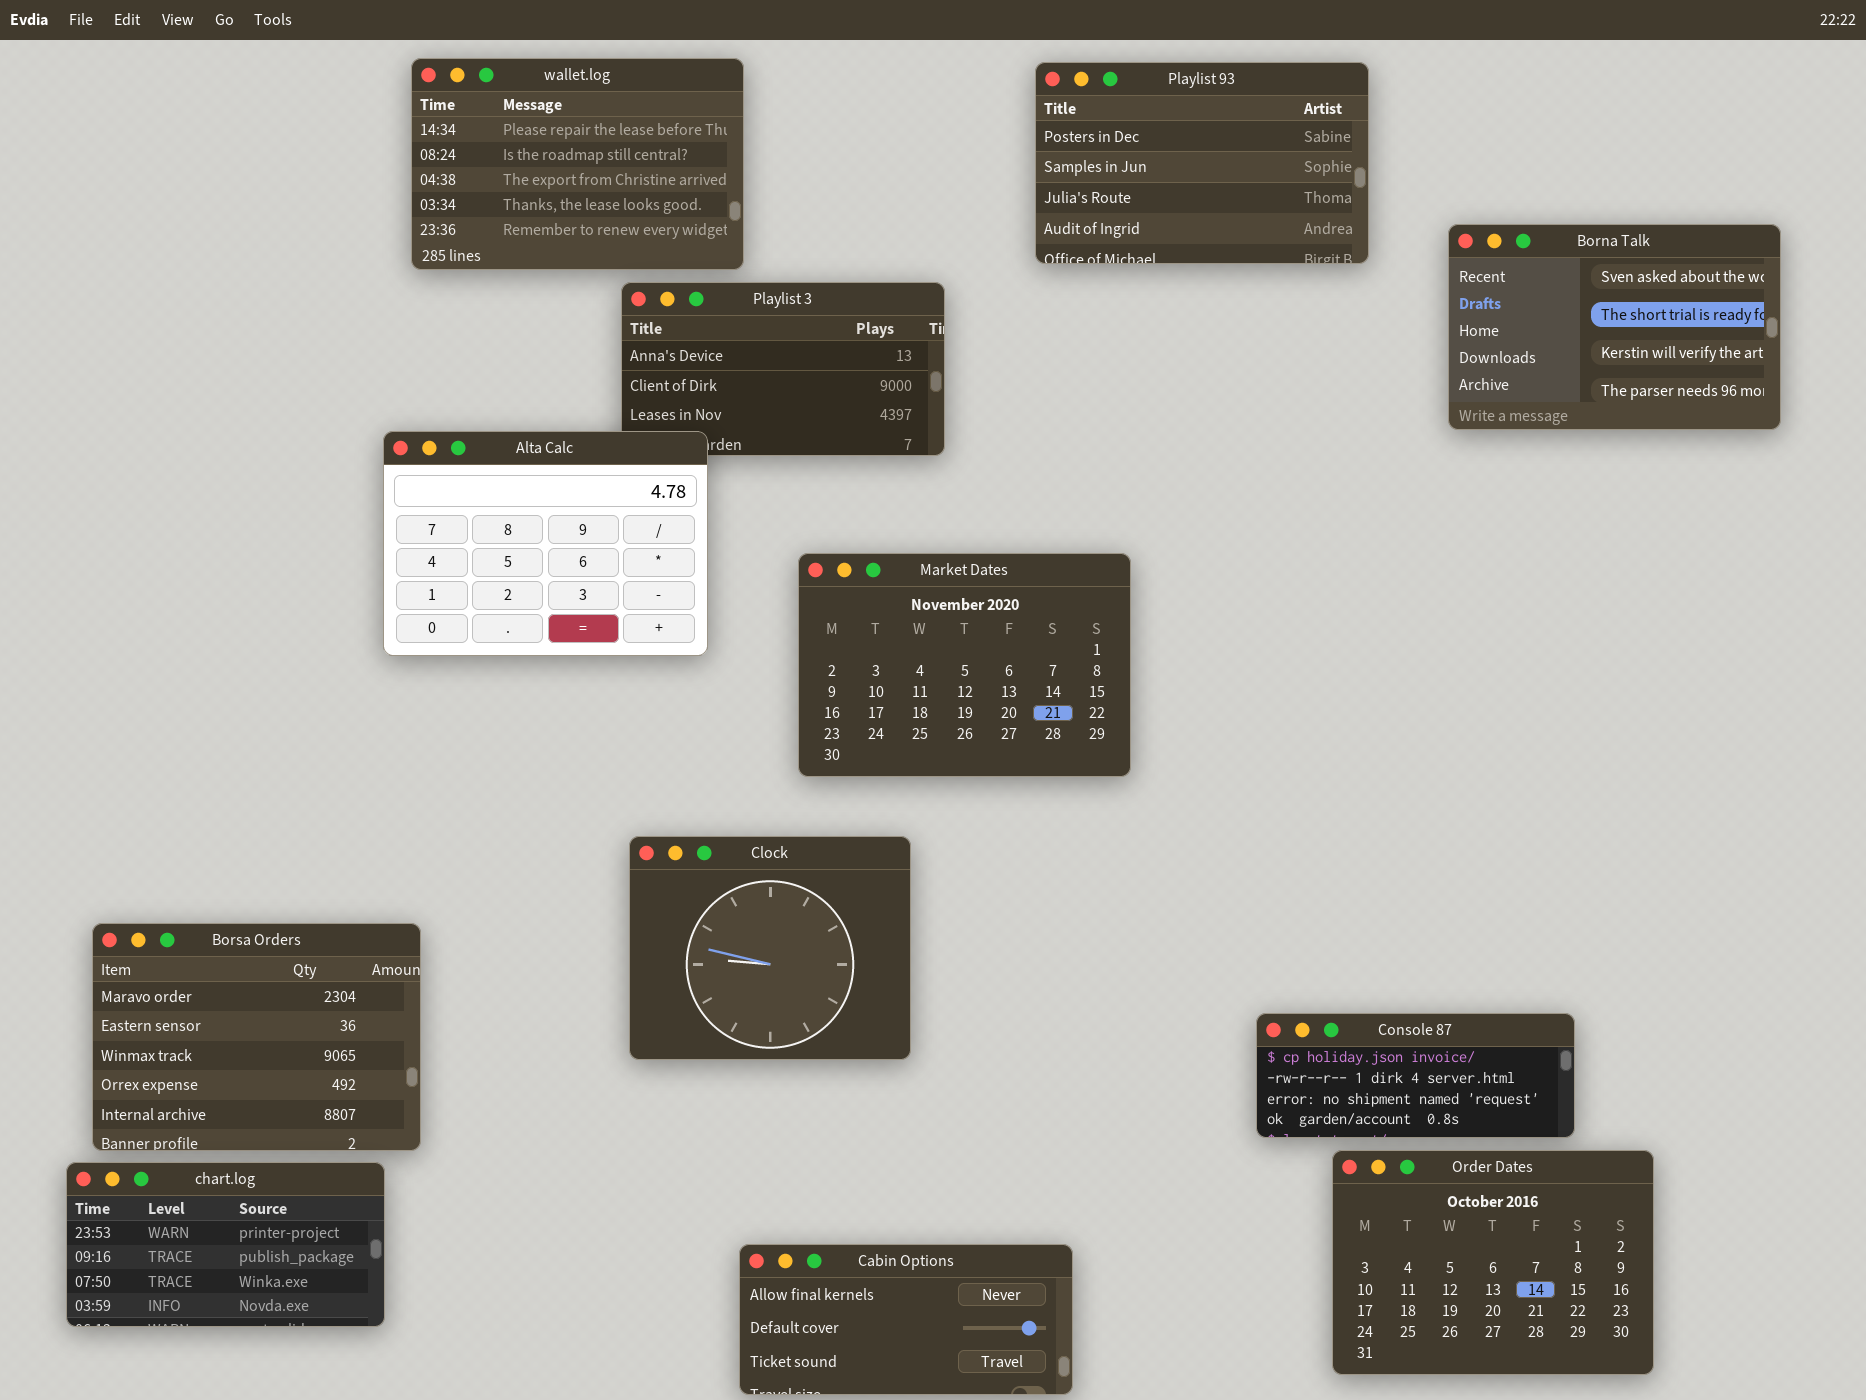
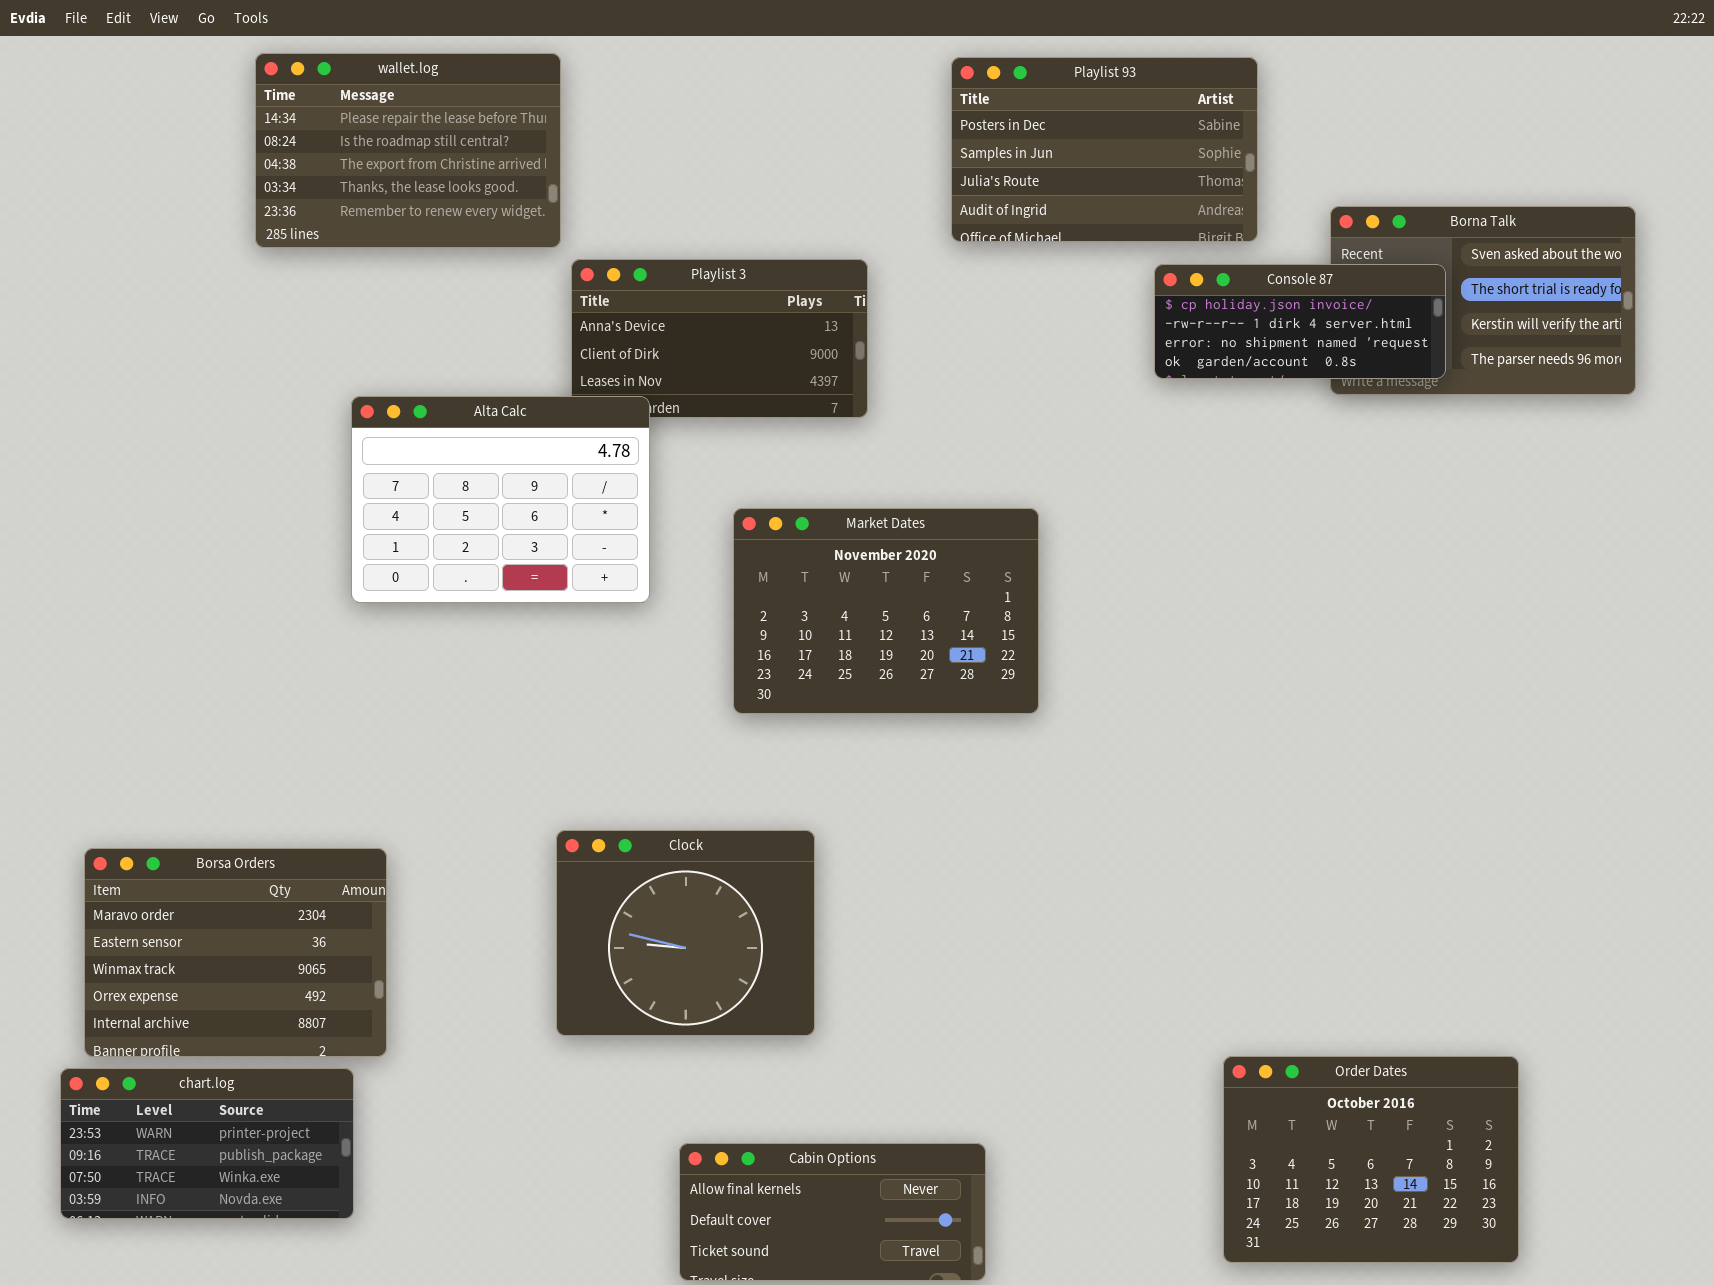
wallet.log: [411,58,744,270] -> [255,53,561,248], moved
Clock: [629,836,911,1060] -> [556,830,815,1036], moved
Console 87: [1256,1013,1575,1138] -> [1154,264,1446,379], moved

